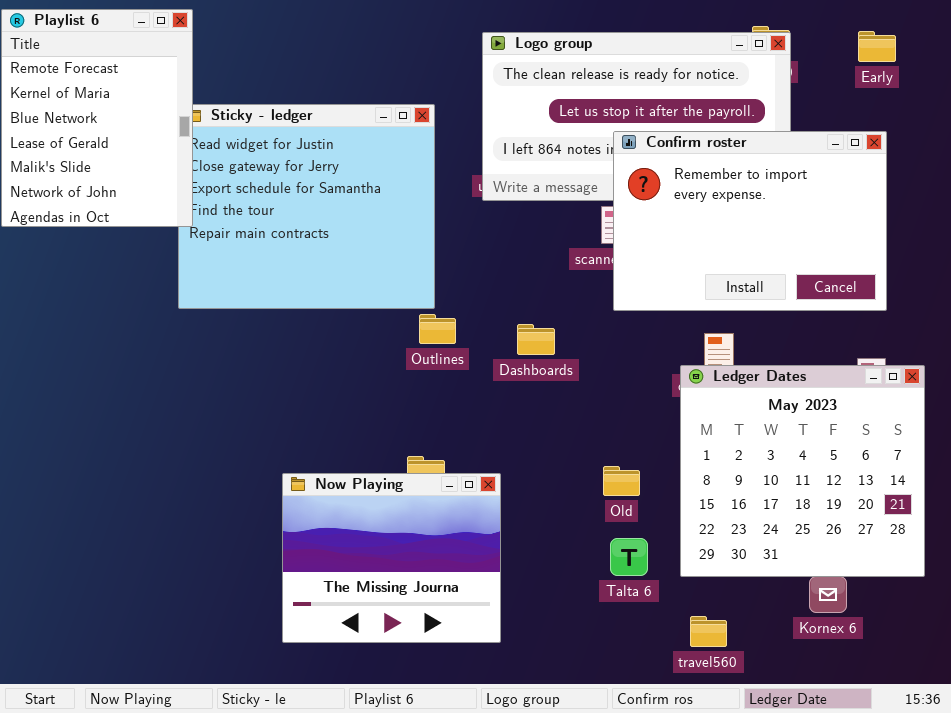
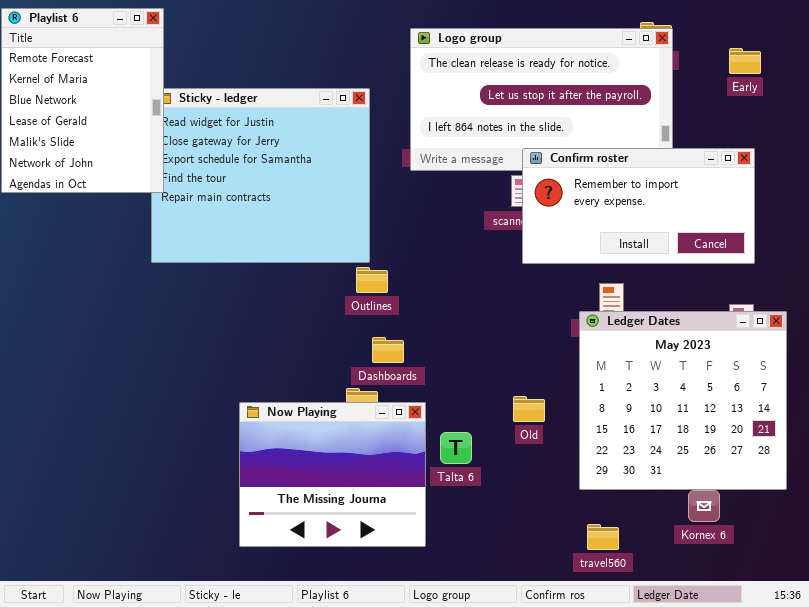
Early: [858,31,896,62] -> [729,48,761,74], moved
Confirm roster: [613,131,887,311] -> [522,148,755,264], resized
Dashboards: [517,324,555,355] -> [372,337,404,363], moved
Talta 6: [610,538,648,576] -> [440,432,472,464], moved

